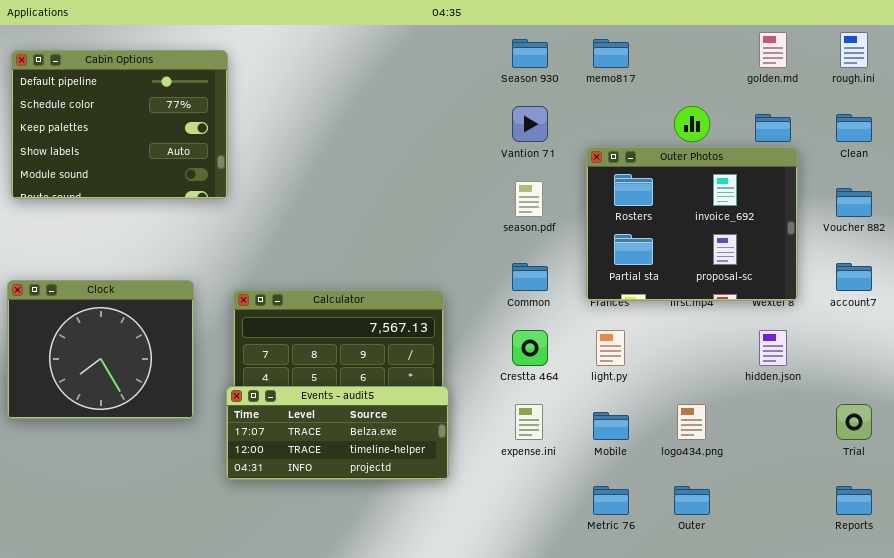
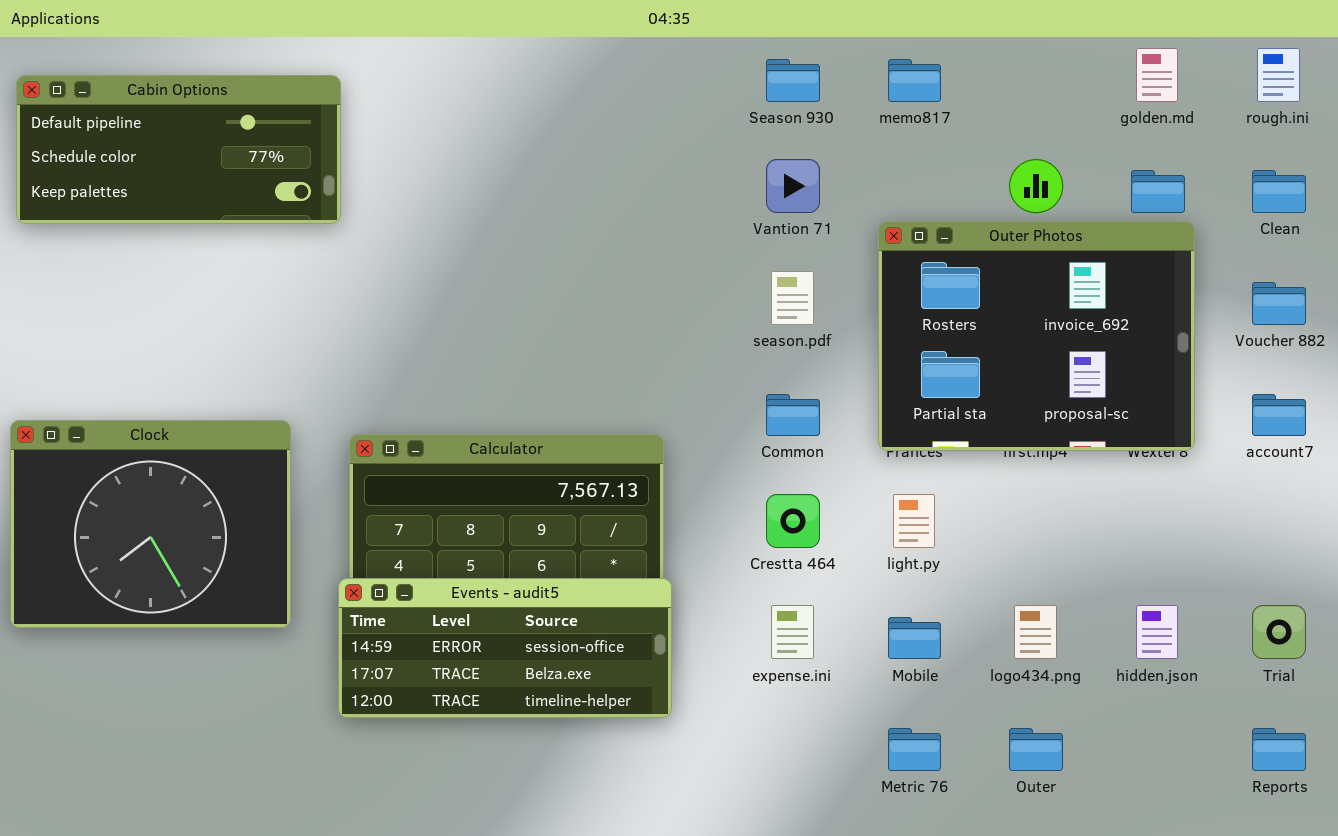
Cabin Options: [11,50,228,199] -> [16,75,341,224], resized
hidden.json: [759,330,787,366] -> [1136,605,1178,659], moved
Events - audit5: [226,386,449,480] -> [338,578,672,718], scrolled up 1 row

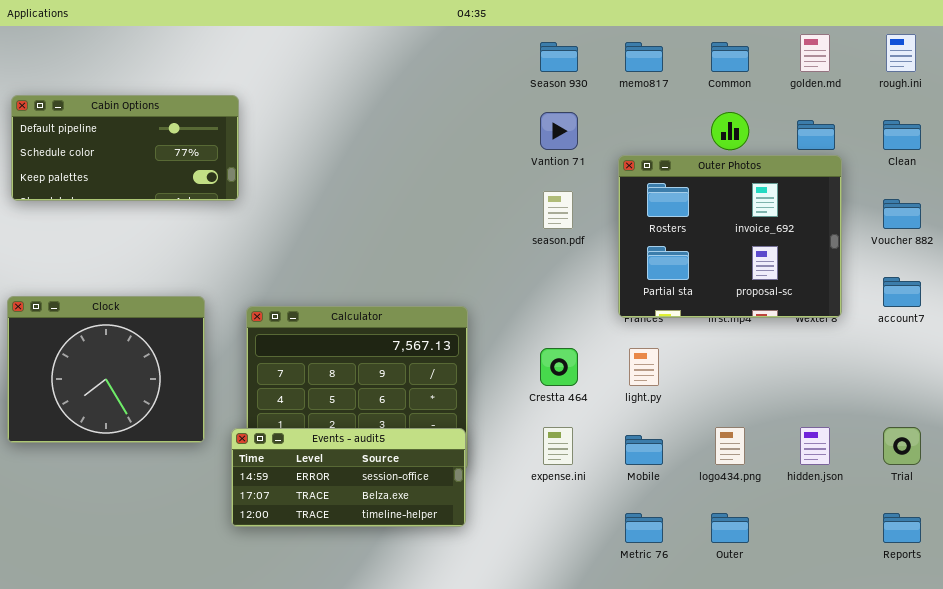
Cabin Options: [16,75,341,224] -> [11,95,239,201], moved
Common: [766,394,820,436] -> [711,42,749,72], moved
Events - audit5: [338,578,672,718] -> [231,428,466,527], moved

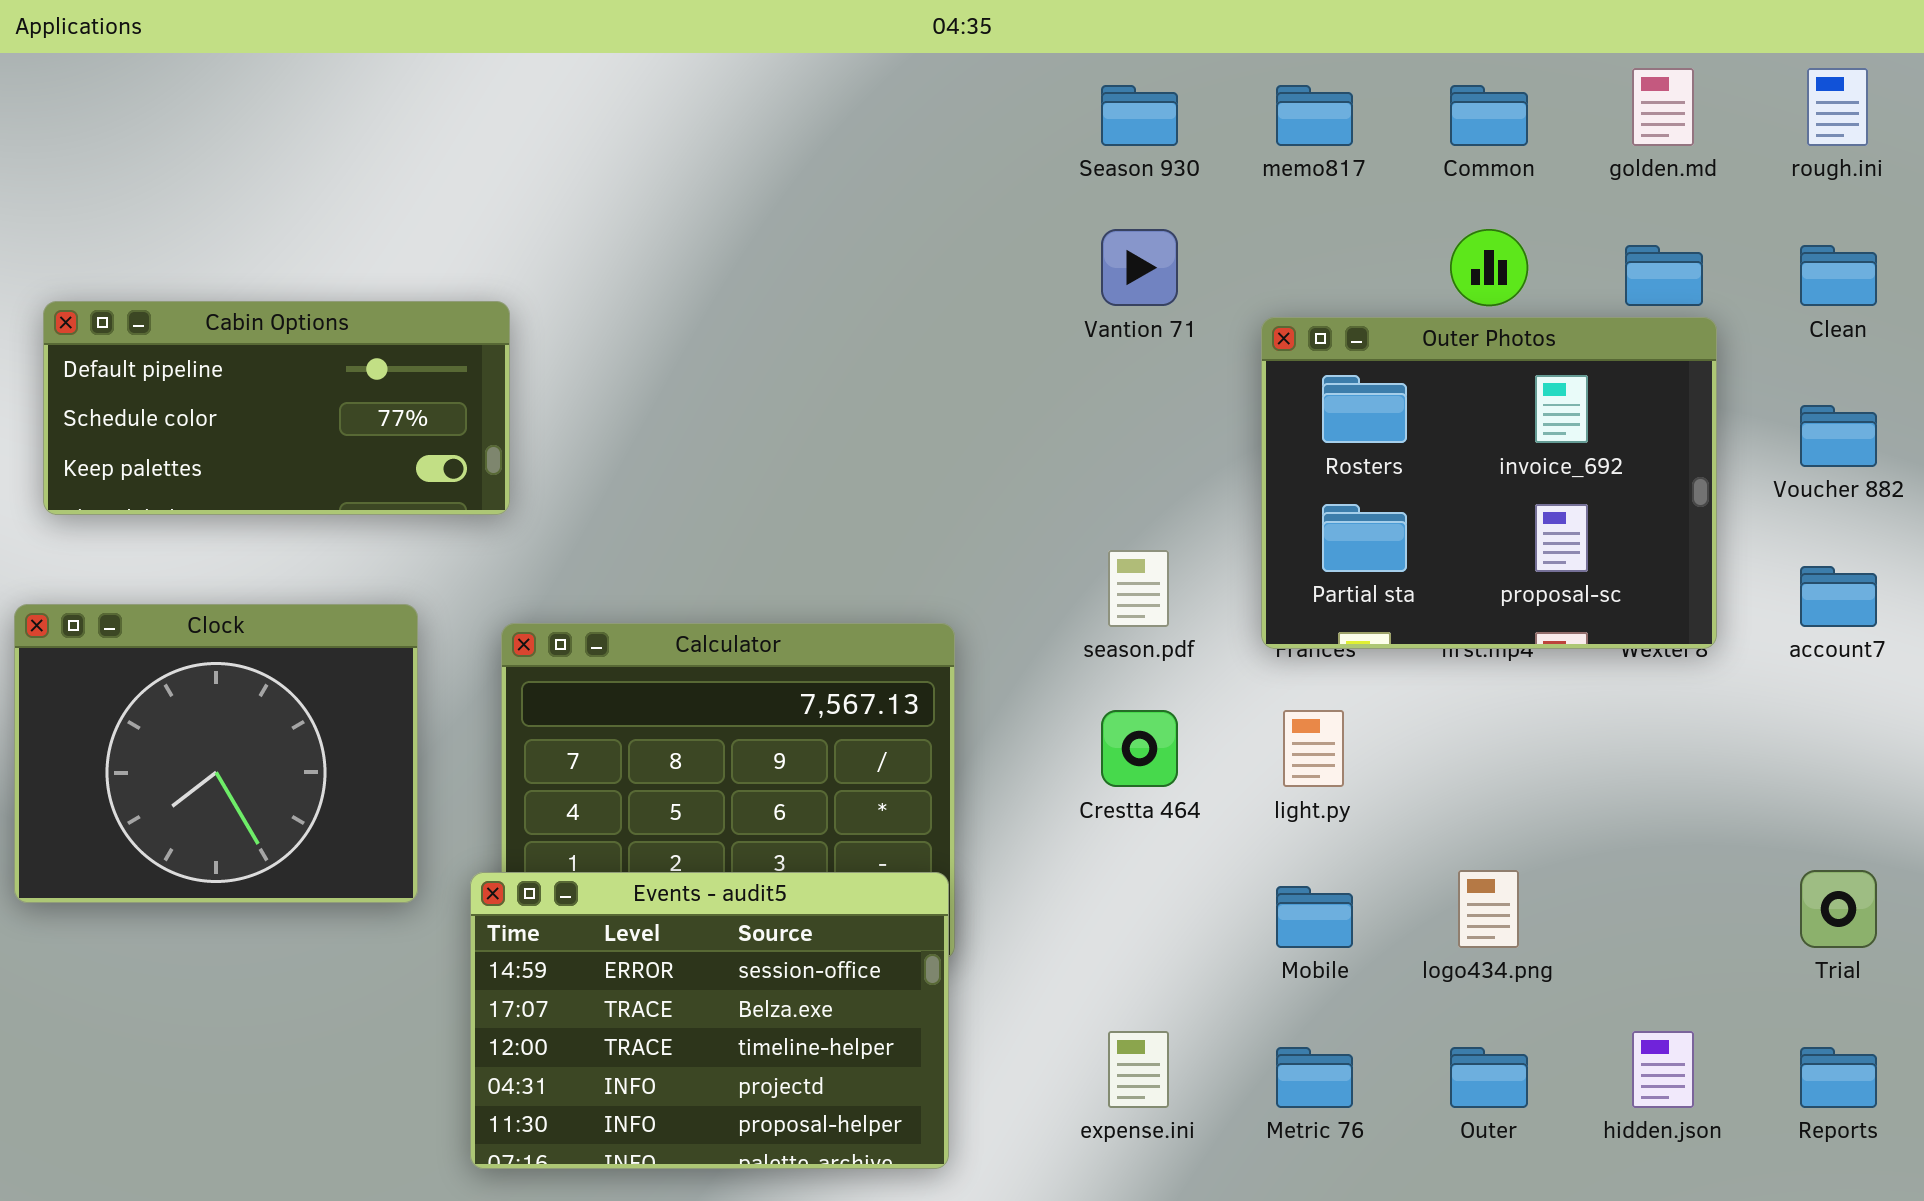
Cabin Options: [11,95,239,201] -> [43,301,510,515], moved
season.pdf: [543,191,573,229] -> [1108,550,1169,627], moved
expense.ini: [543,427,573,465] -> [1108,1031,1169,1108], moved
hidden.json: [800,427,830,465] -> [1632,1031,1694,1108], moved
Events - audit5: [231,428,466,527] -> [470,872,949,1169], resized

